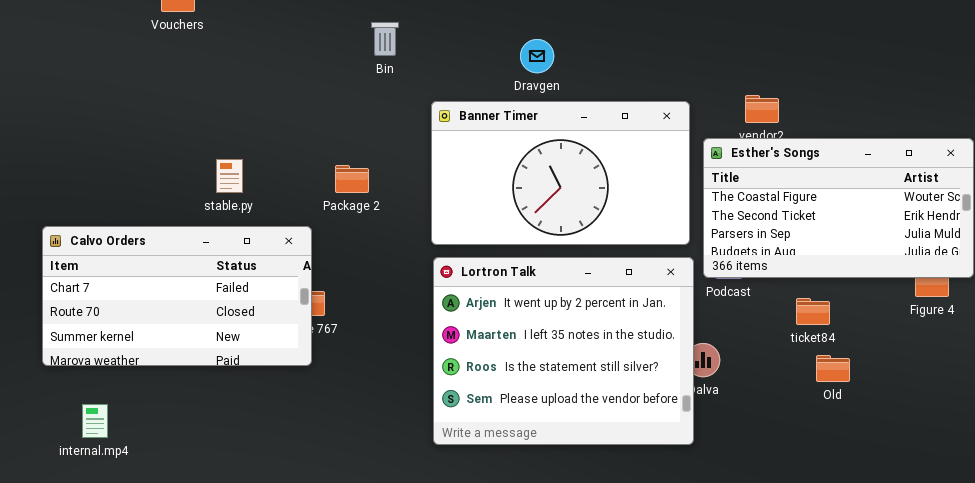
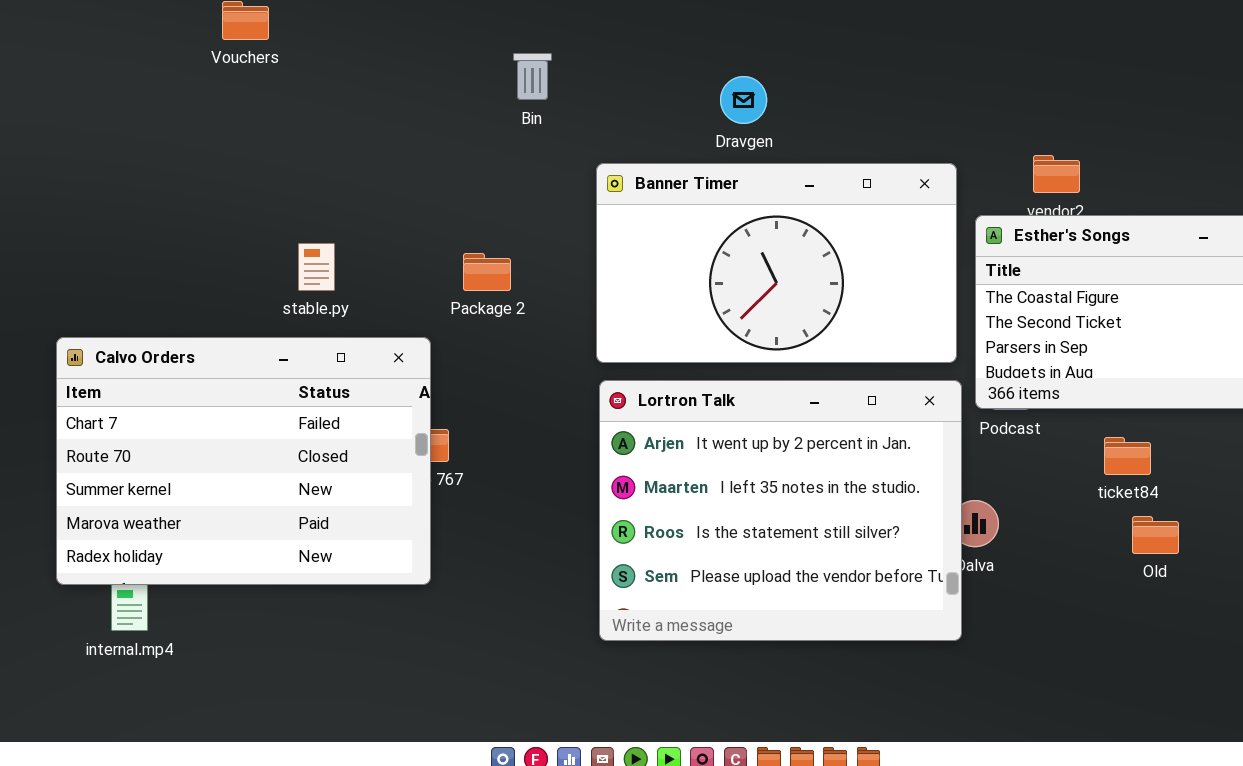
Calvo Orders: [42,226,312,366] -> [56,337,431,585], resized

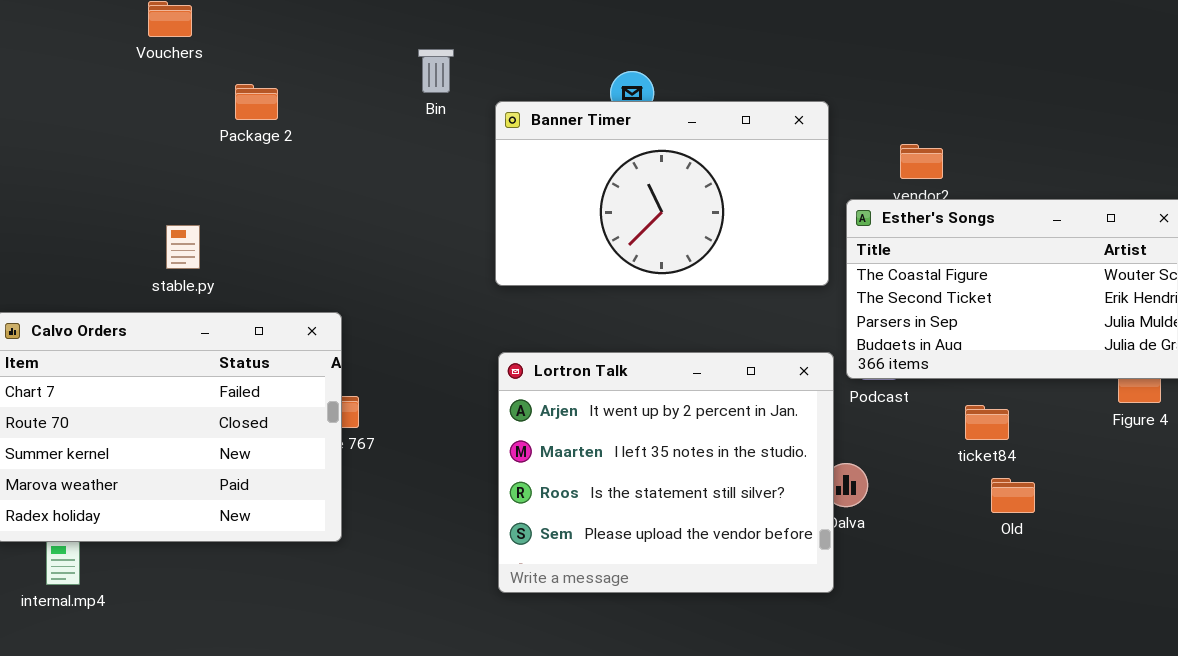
Banner Timer: [596,163,957,363] -> [495,101,829,286], moved
stable.py: [298,243,335,291] -> [166,225,200,269], moved
Package 2: [463,253,511,291] -> [235,84,278,120], moved

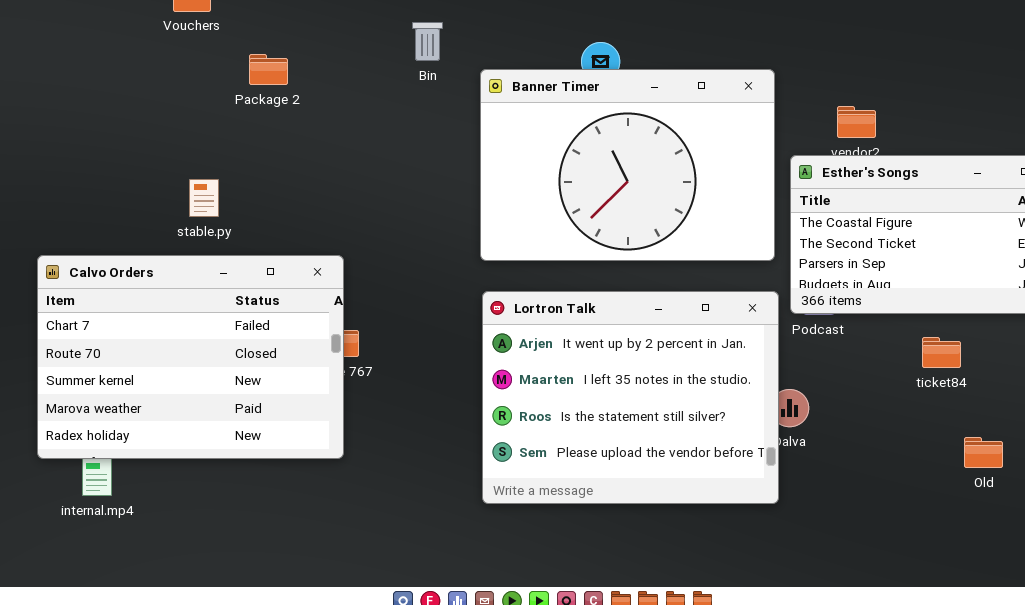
Banner Timer: [495,101,829,286] -> [480,69,775,261], resized
ticket84: [965,405,1009,440] -> [922,337,961,368], moved
Old: [991,478,1035,513] -> [964,437,1003,468], moved

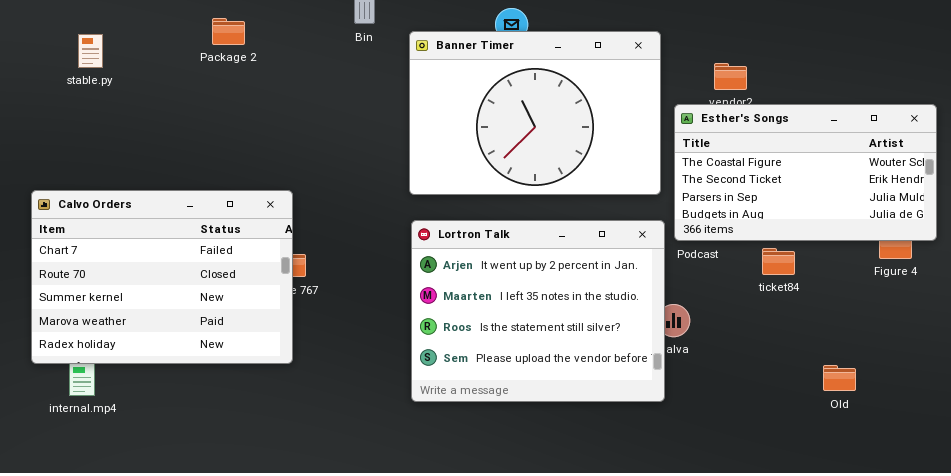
stable.py: [189,179,219,217] -> [78,34,103,68], moved
ticket84: [922,337,961,368] -> [762,248,795,275], moved
Old: [964,437,1003,468] -> [823,365,856,391], moved

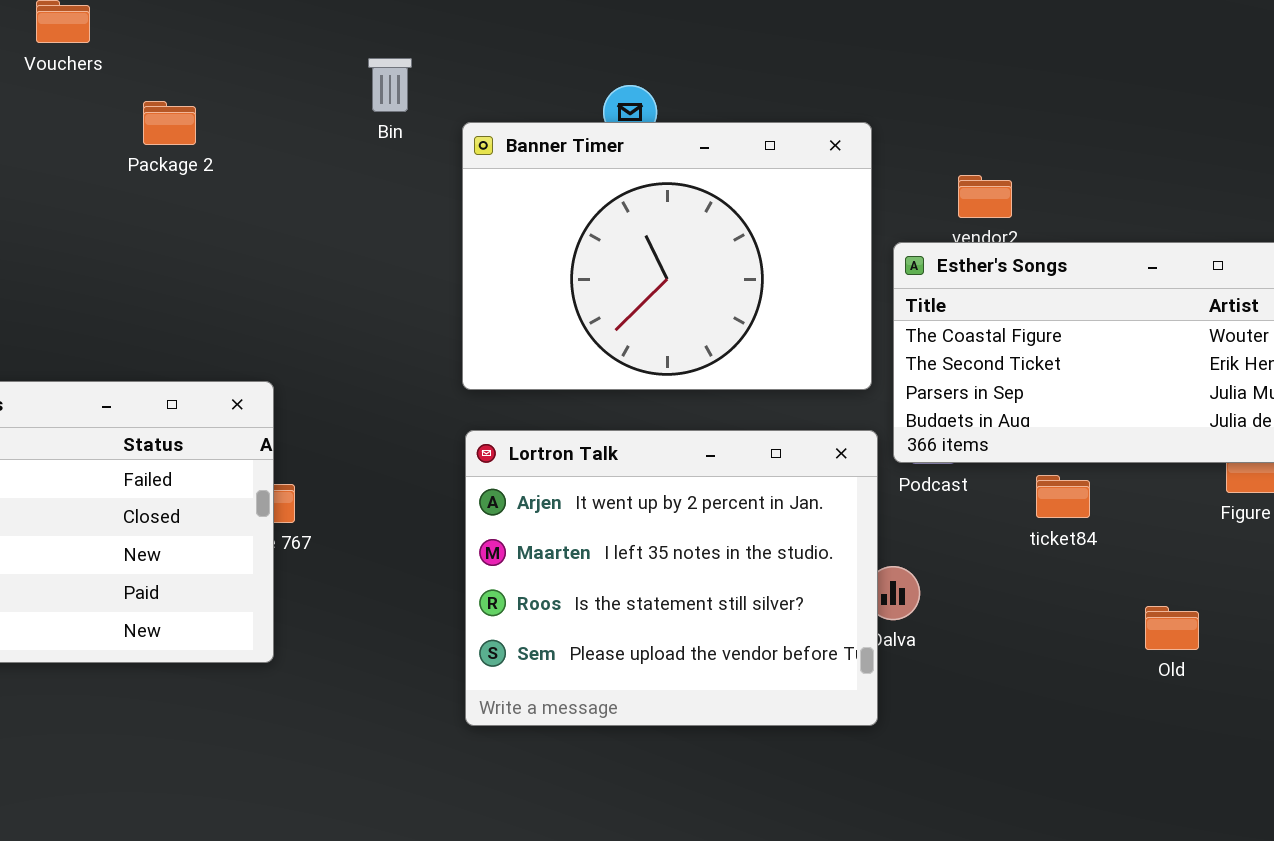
Old: [823,365,856,391] -> [1145,606,1199,650], moved

